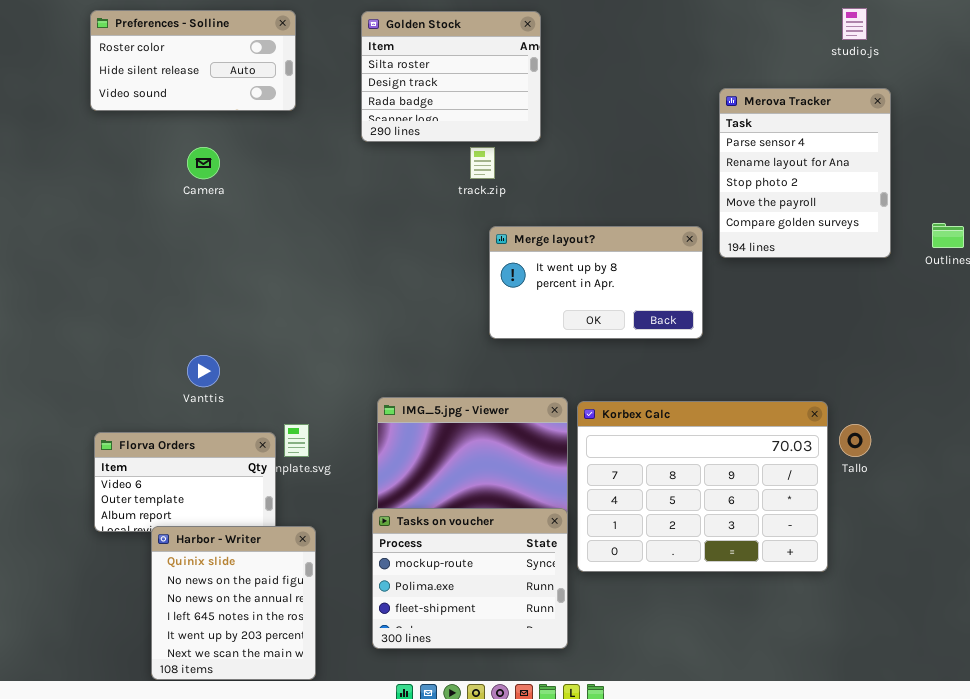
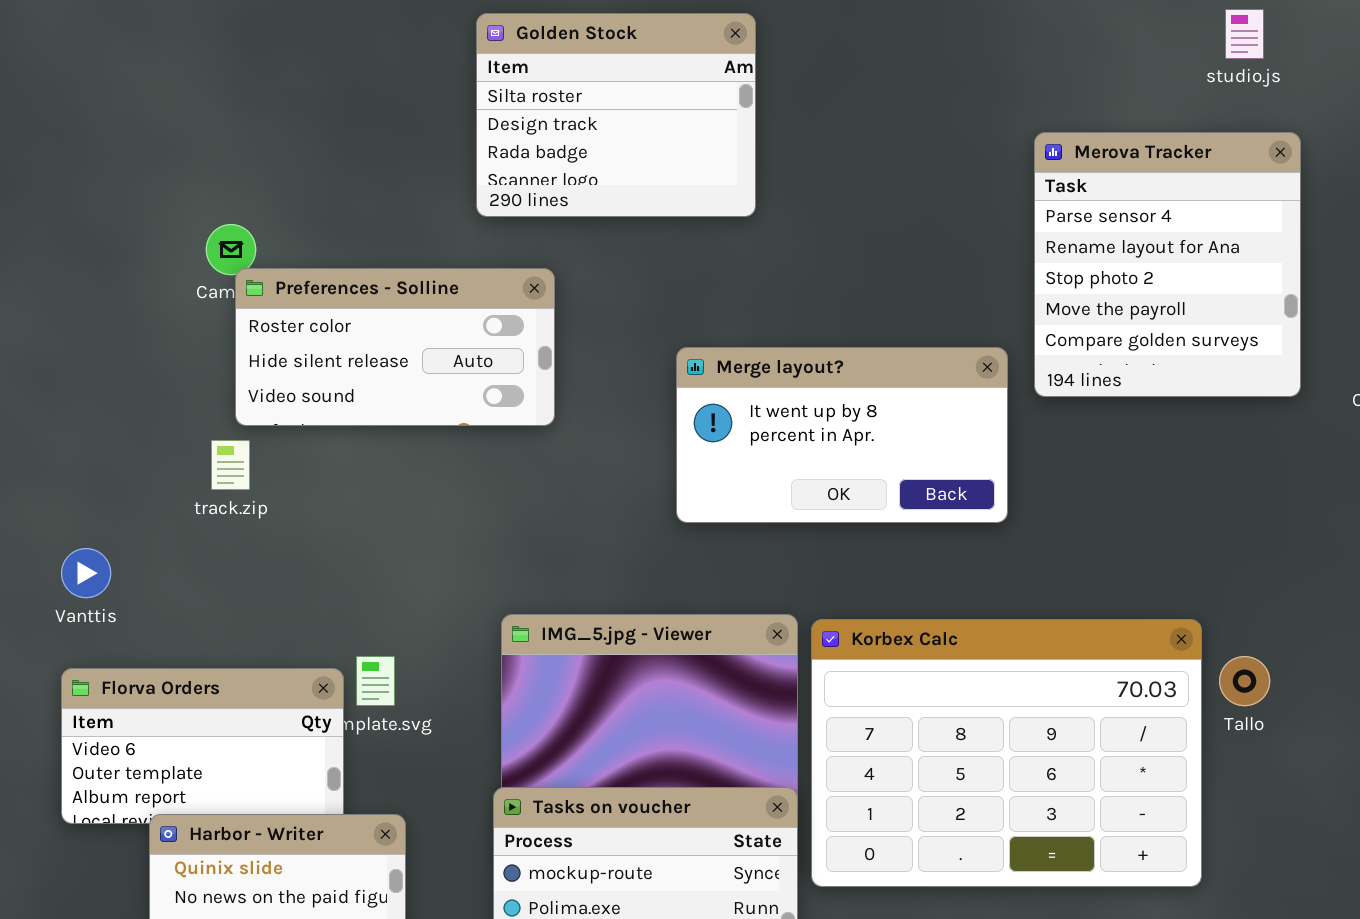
Preferences - Solline: [90,10,296,111] -> [235,268,555,426], moved
track.zip: [470,147,495,179] -> [211,440,250,490], moved
Vanttis: [187,355,220,387] -> [61,548,111,598], moved

